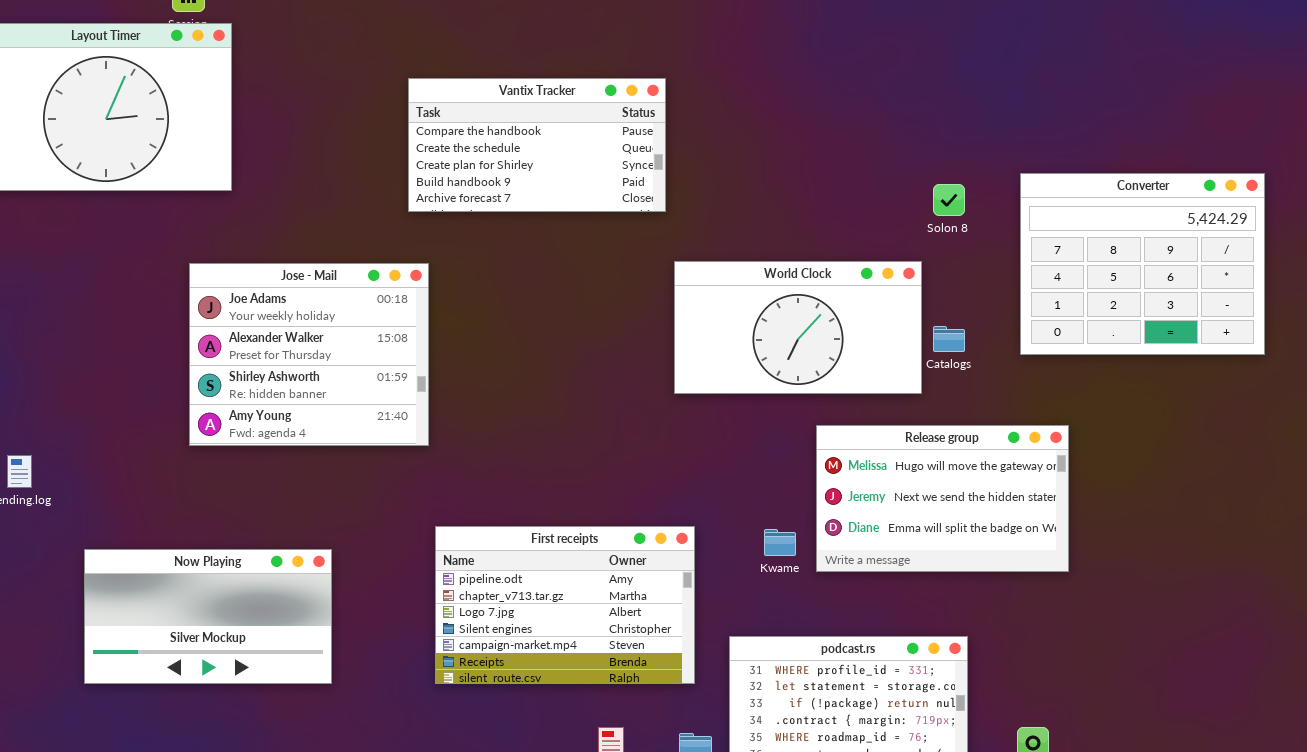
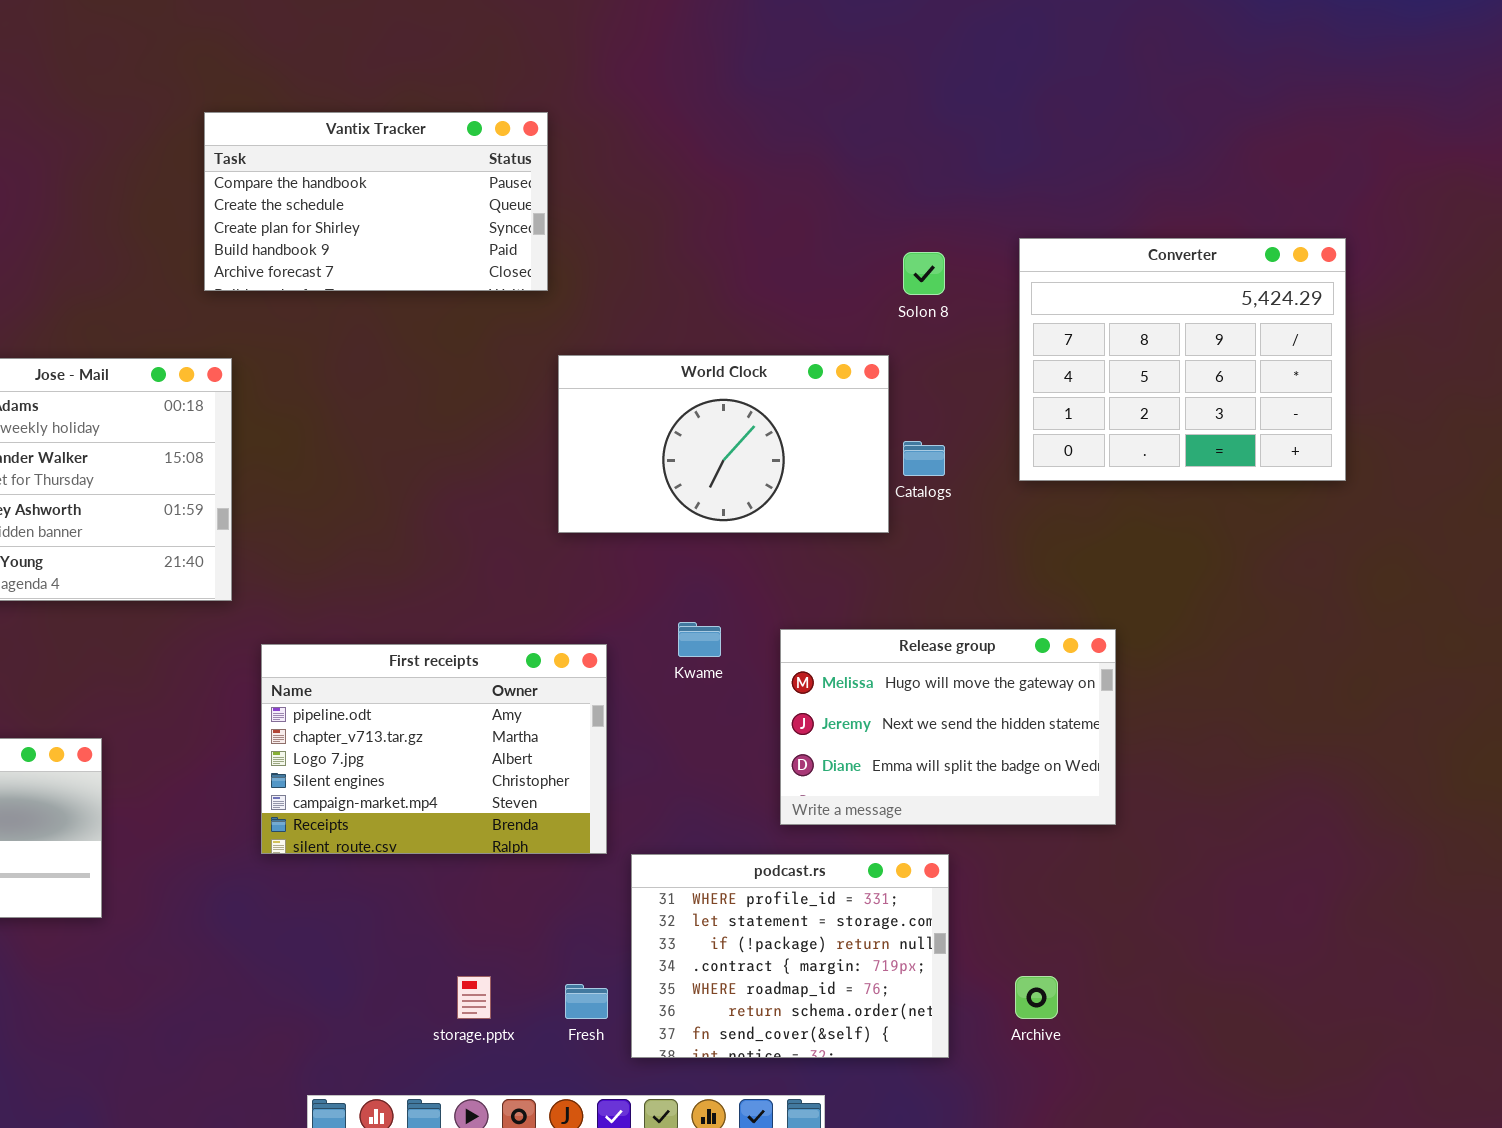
Release group: [816,425,1069,572] -> [780,629,1116,825], moved
First receipts: [435,526,695,684] -> [261,644,607,854], moved
Kwame: [764,529,796,556] -> [678,622,721,657], moved

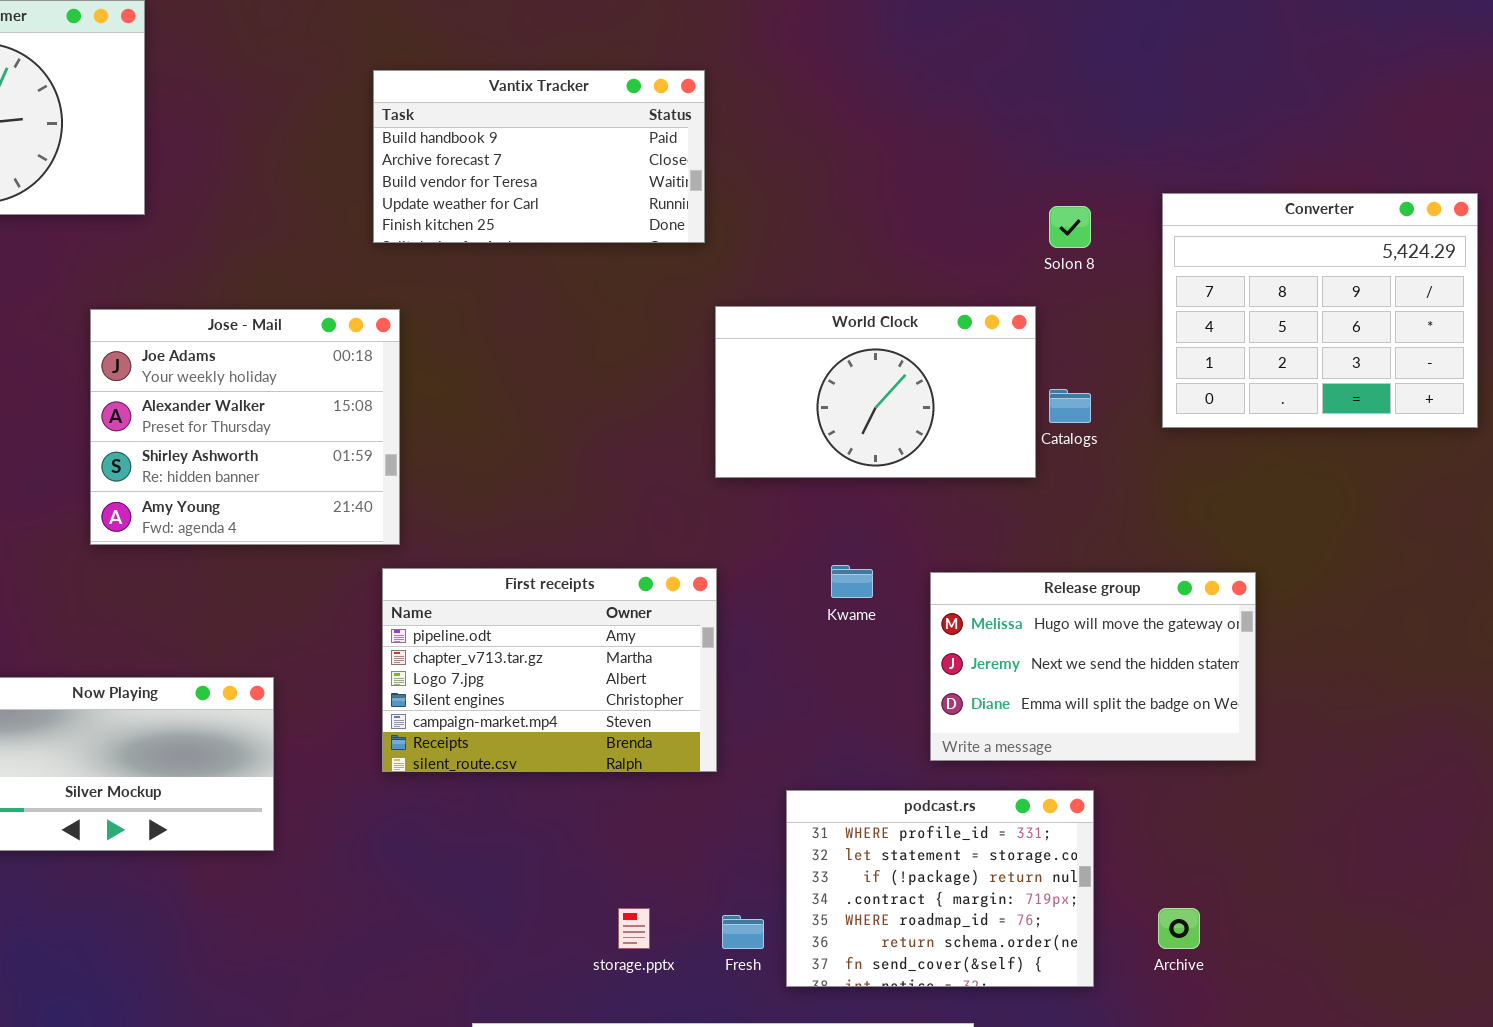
Vantix Tracker: [204,112,548,291] -> [373,70,705,243], scrolled down 3 rows
First receipts: [261,644,607,854] -> [382,568,717,772], moved

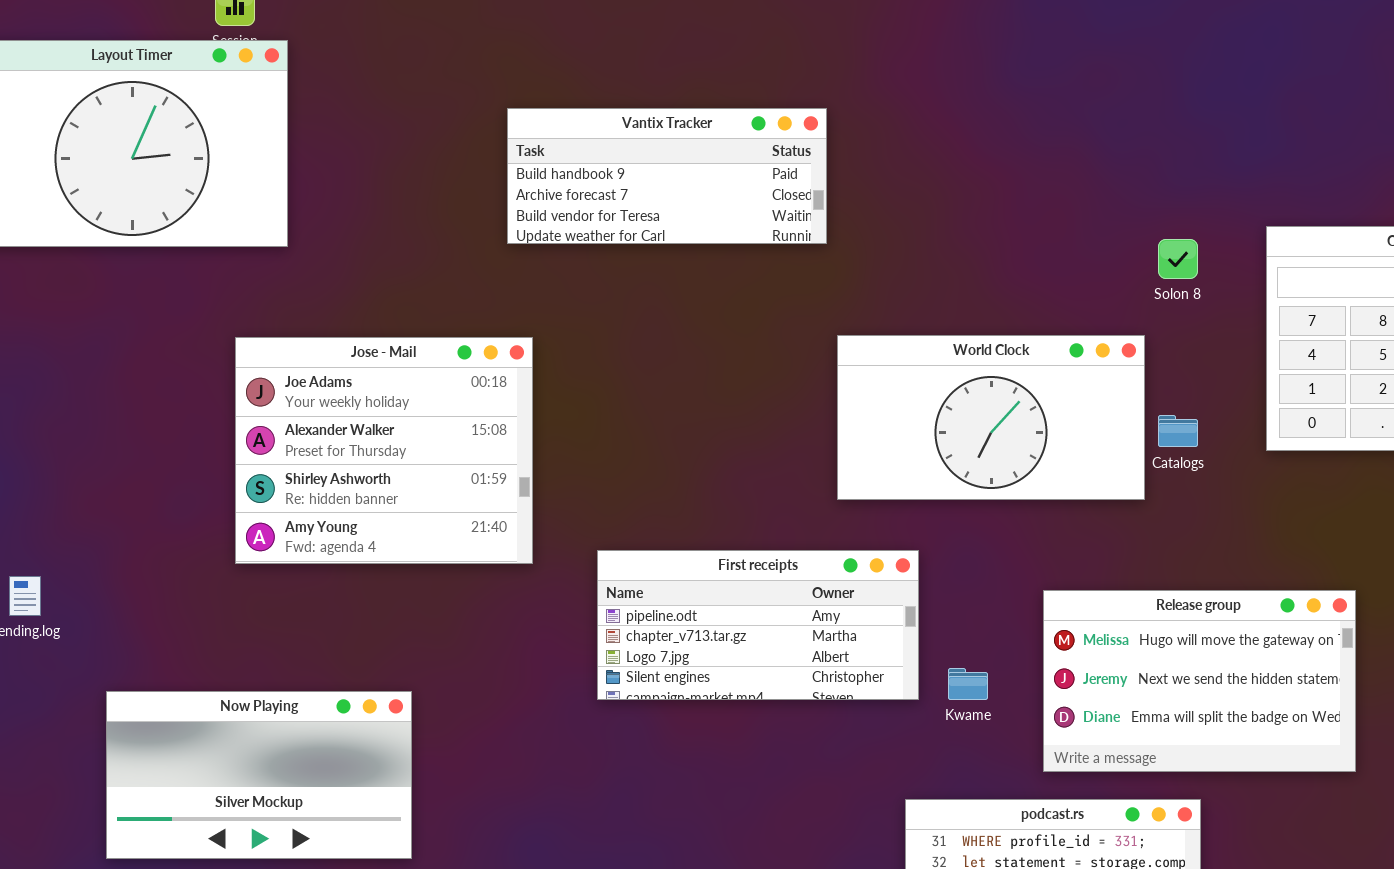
Vantix Tracker: [373,70,705,243] -> [507,108,827,244], resized
Kwame: [831,565,873,598] -> [948,668,988,700], moved
First receipts: [382,568,717,772] -> [597,550,919,700], moved, resized

